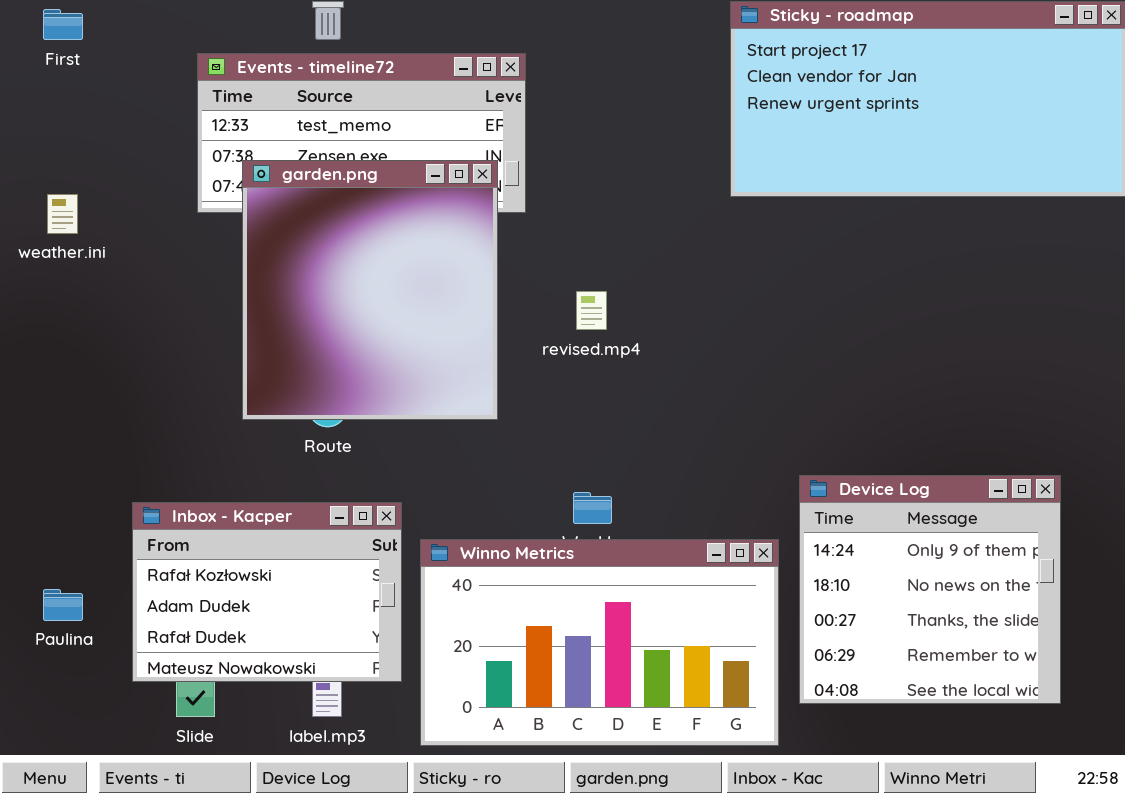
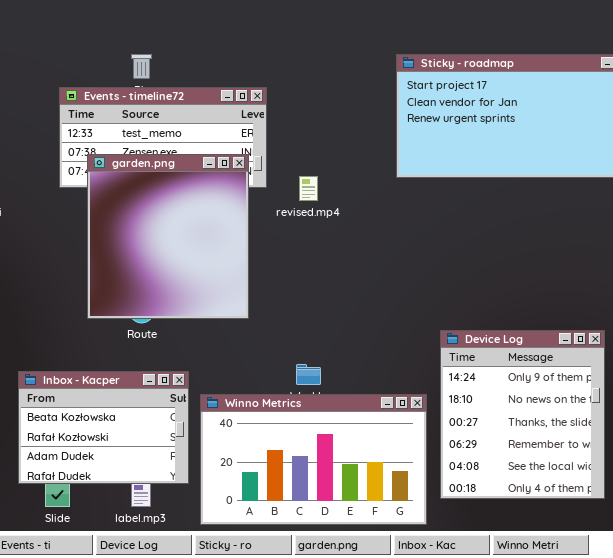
revised.mp4: [576,291,607,330] -> [299,176,318,201], moved
Device Log: [799,475,1061,704] -> [440,330,605,499], resized
Inbox - Kacper: [132,502,402,682] -> [18,371,189,484], scrolled up 1 row

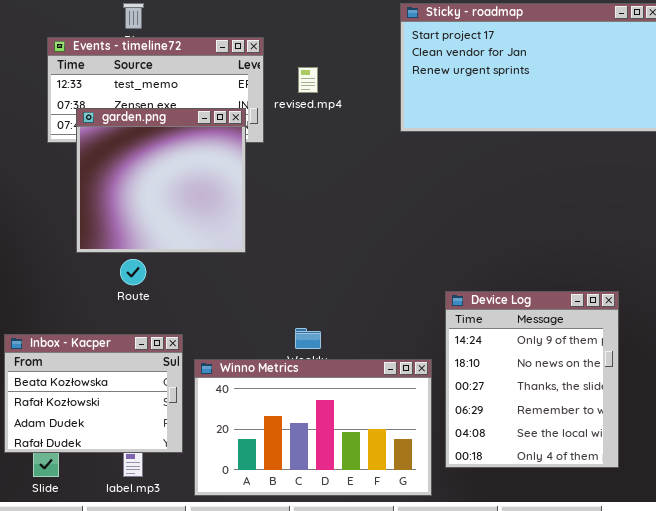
garden.png: [87,154,249,319] -> [76,108,246,253], resized
revised.mp4: [299,176,318,201] -> [298,67,318,93], moved

